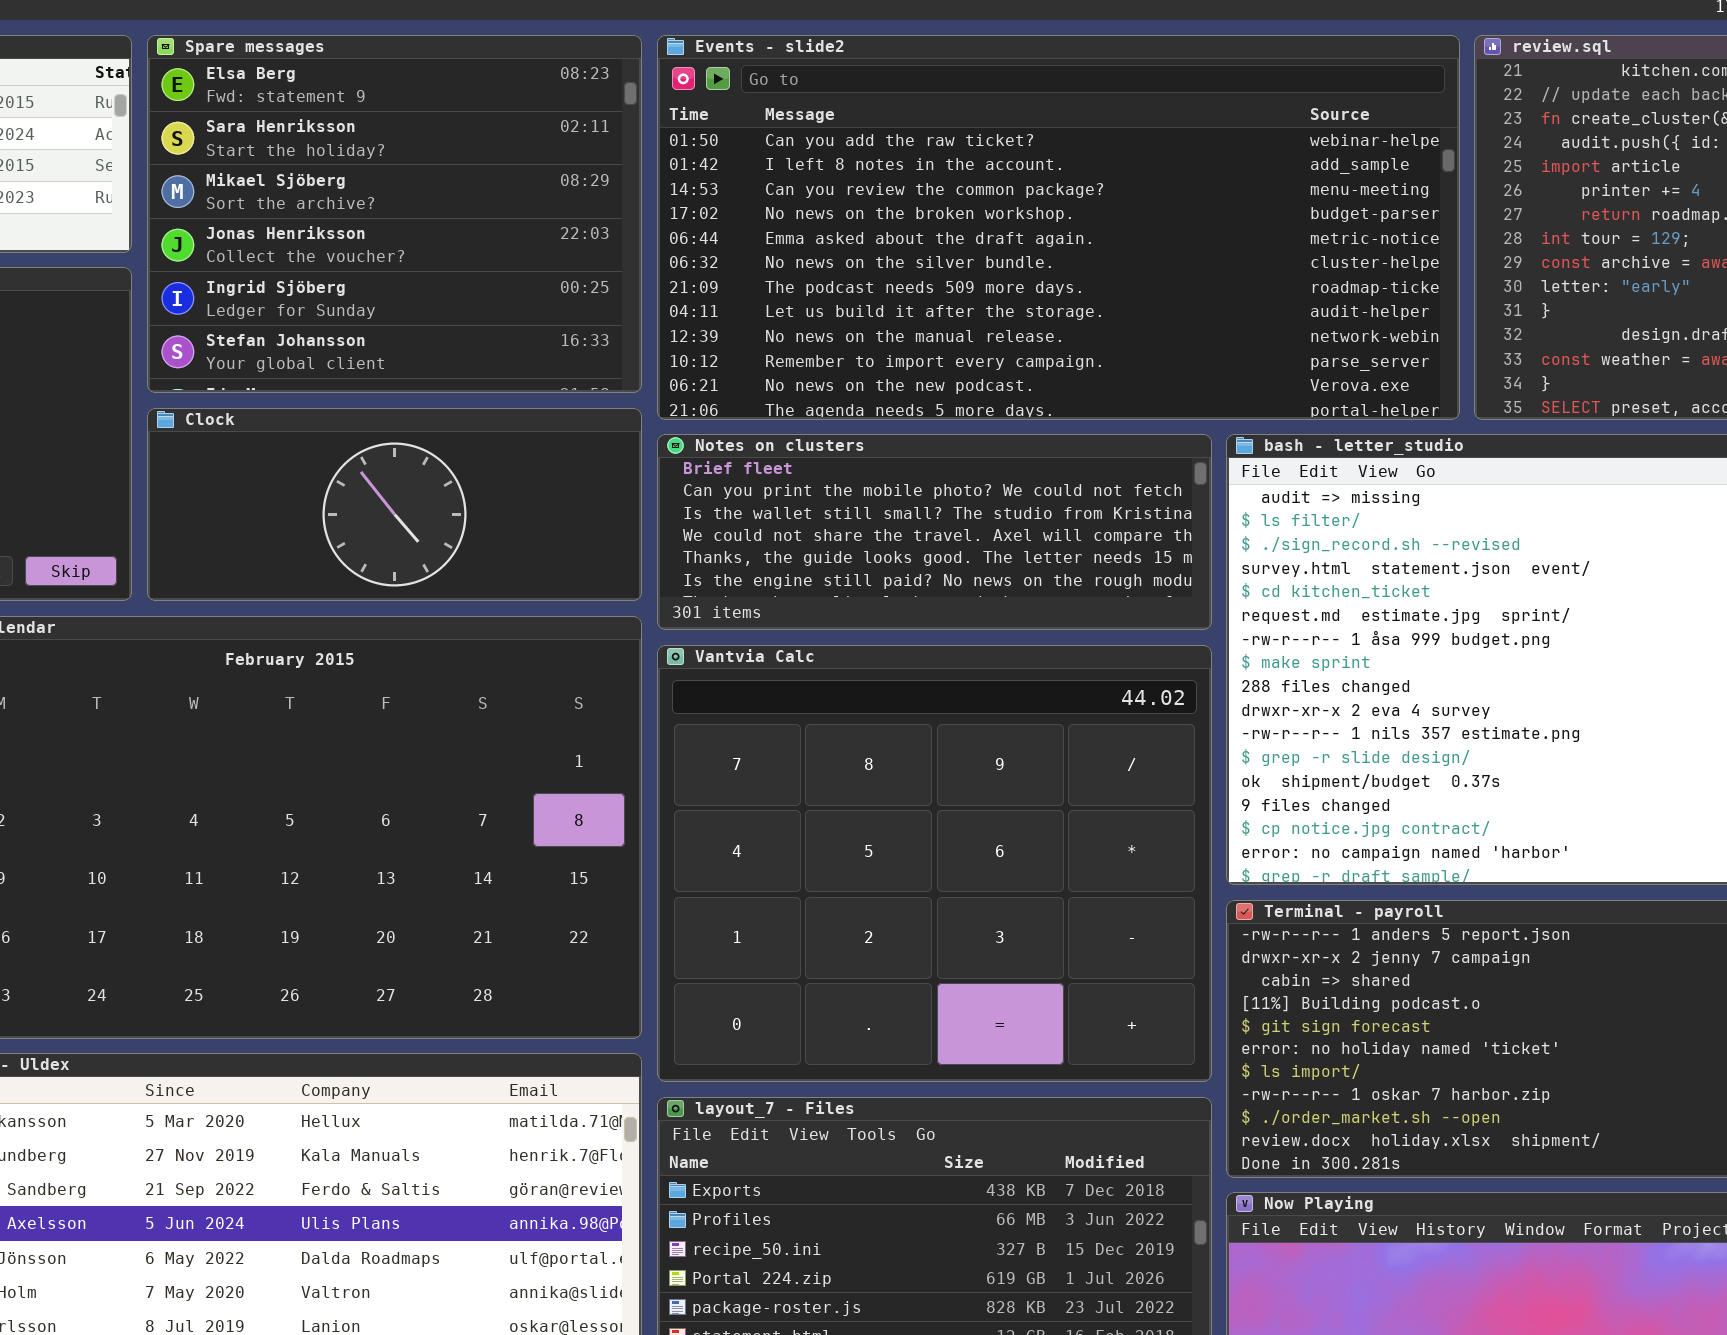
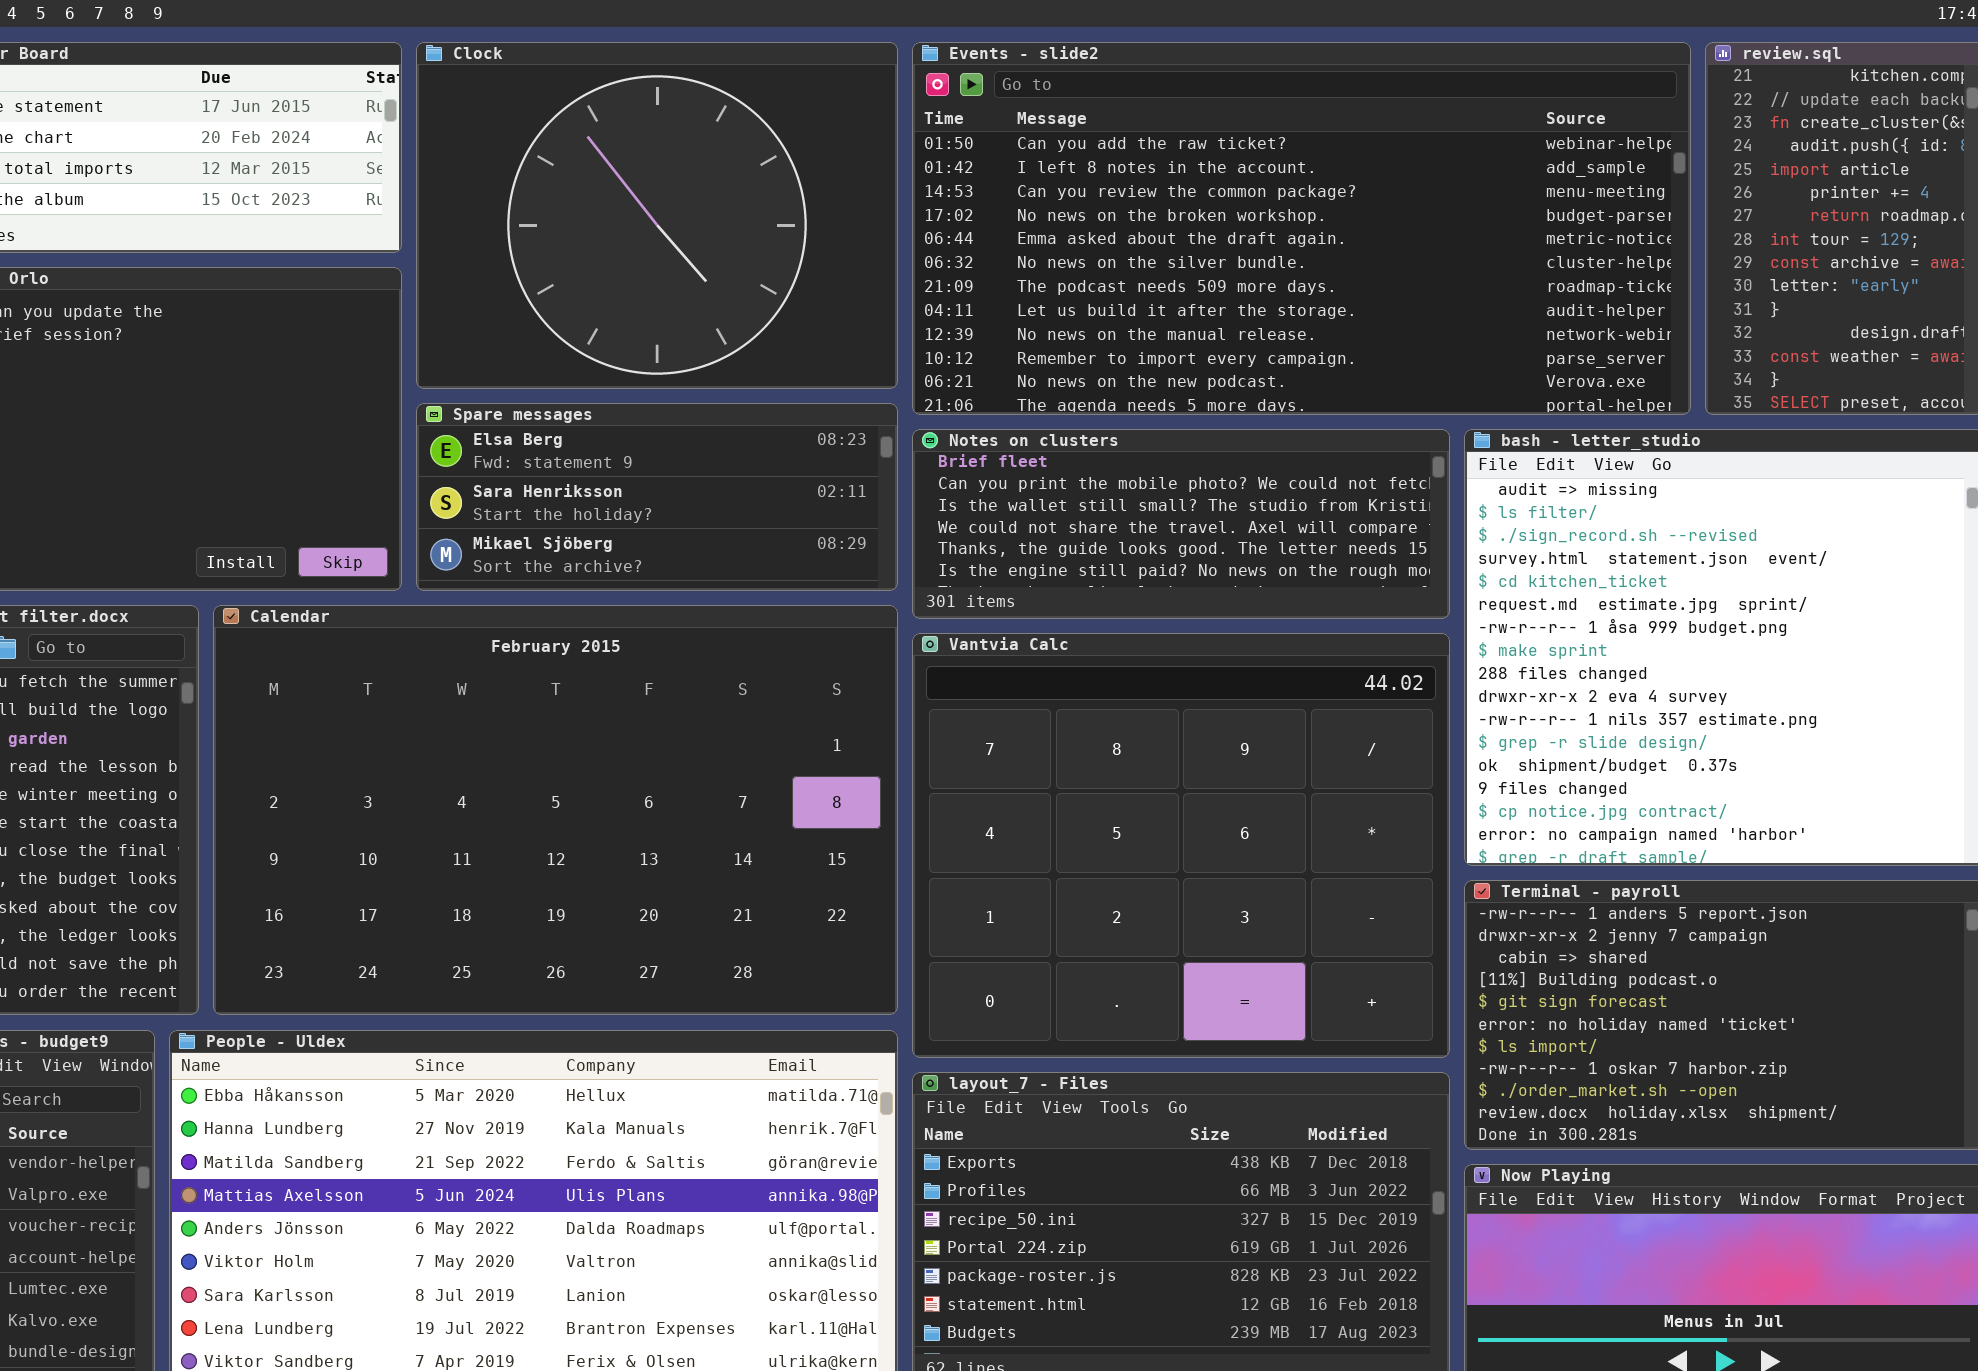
Spare messages: [147,35,642,393] -> [416,403,898,591], moved, resized
Clock: [147,408,642,601] -> [416,42,898,389], moved, resized

